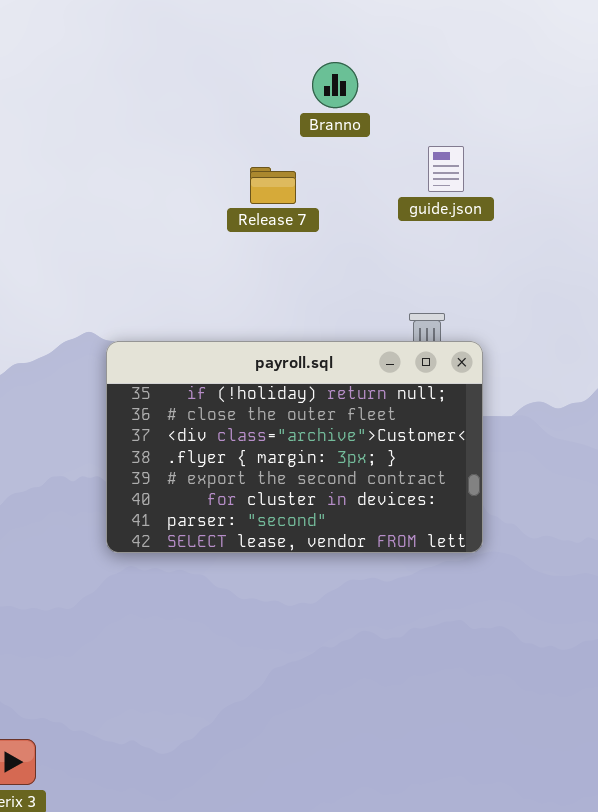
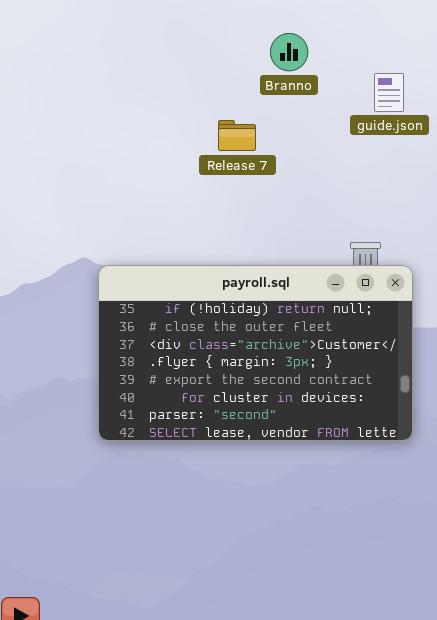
guide.json: [428,146,464,192] -> [374,73,404,112], moved

